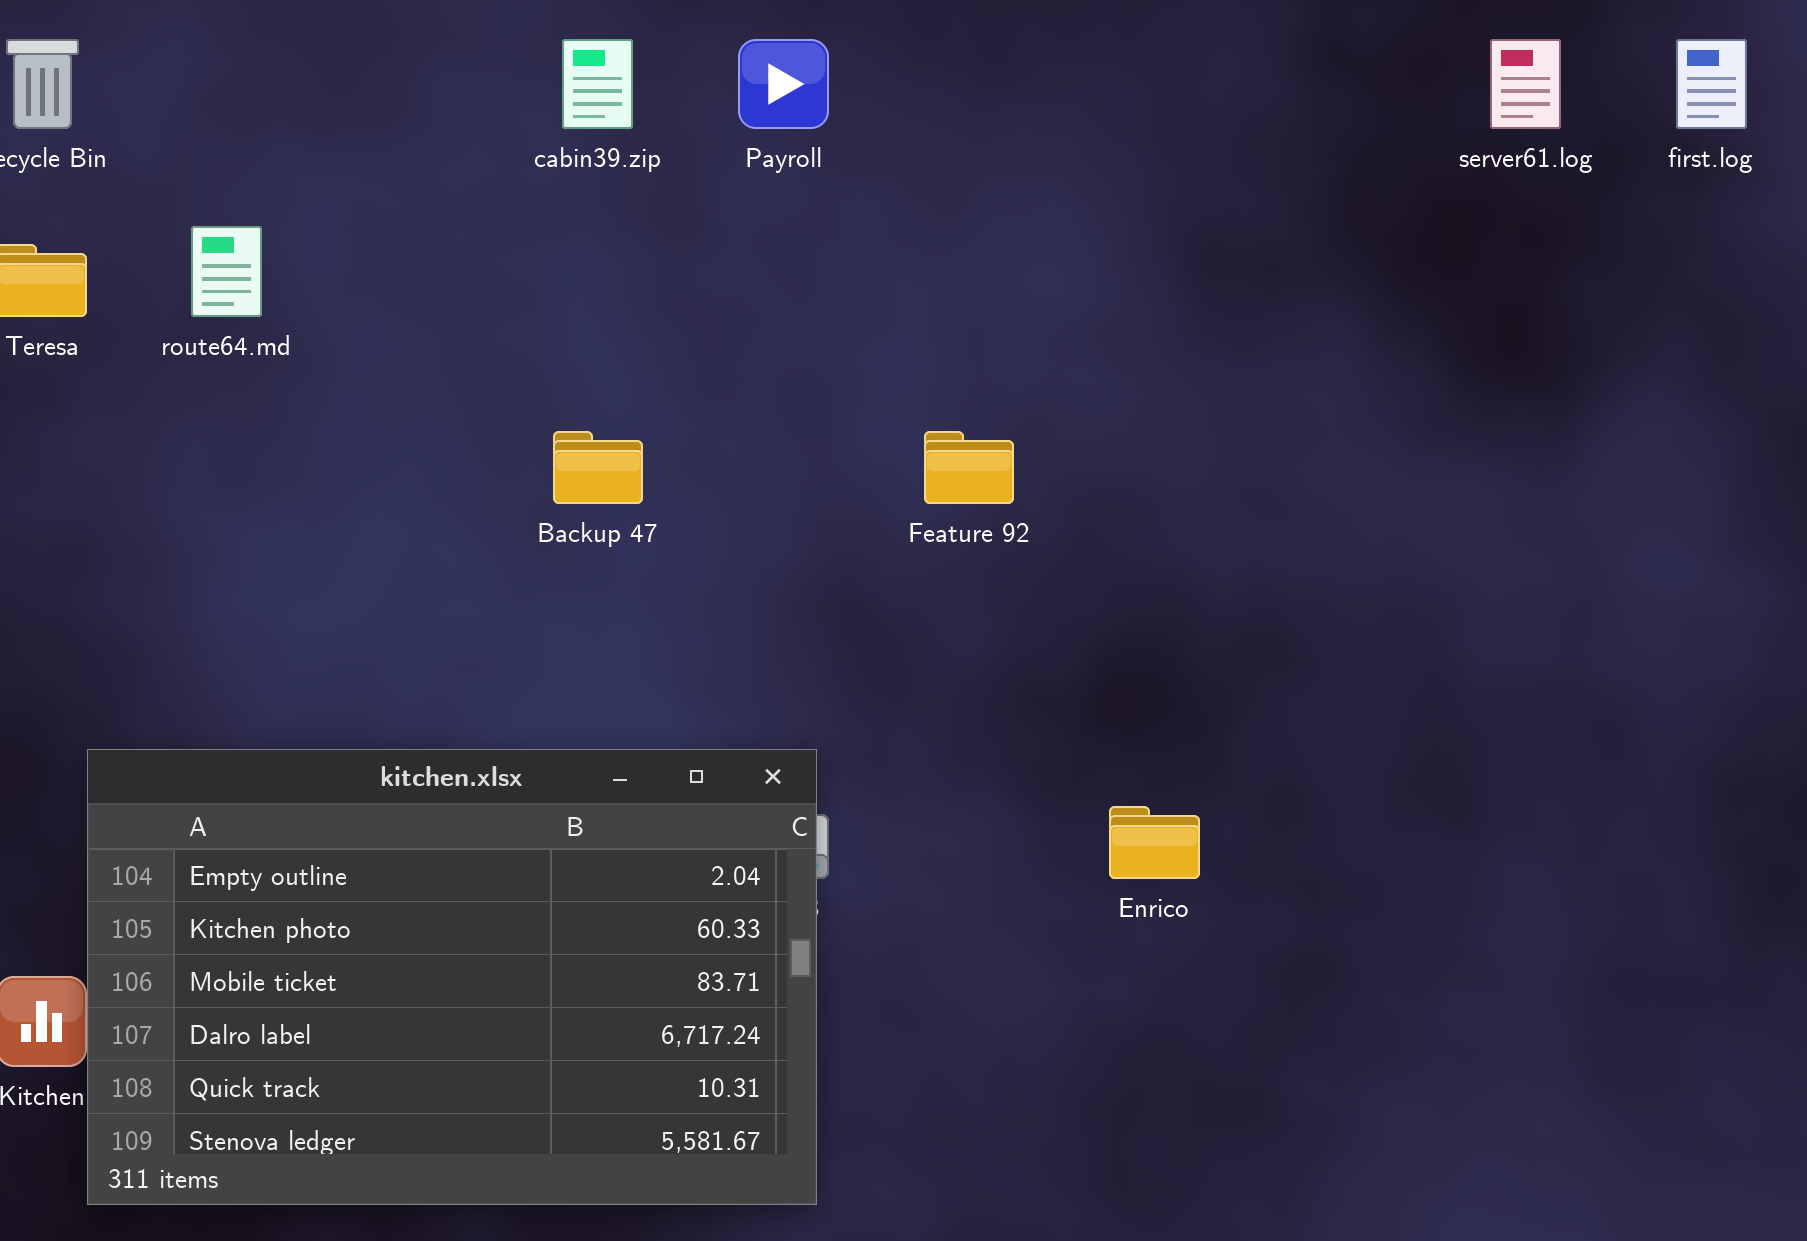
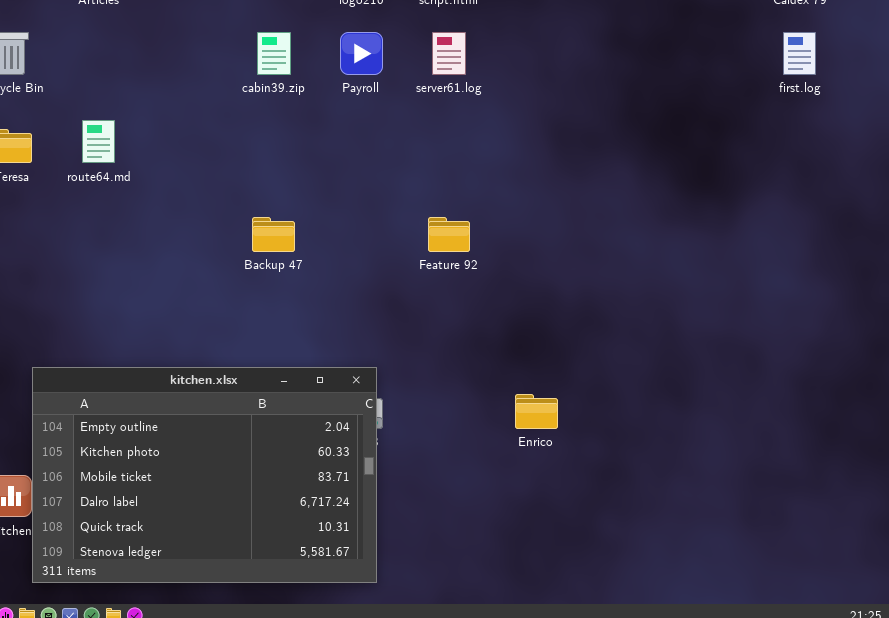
server61.log: [1490,39,1561,129] -> [432,32,466,75], moved

